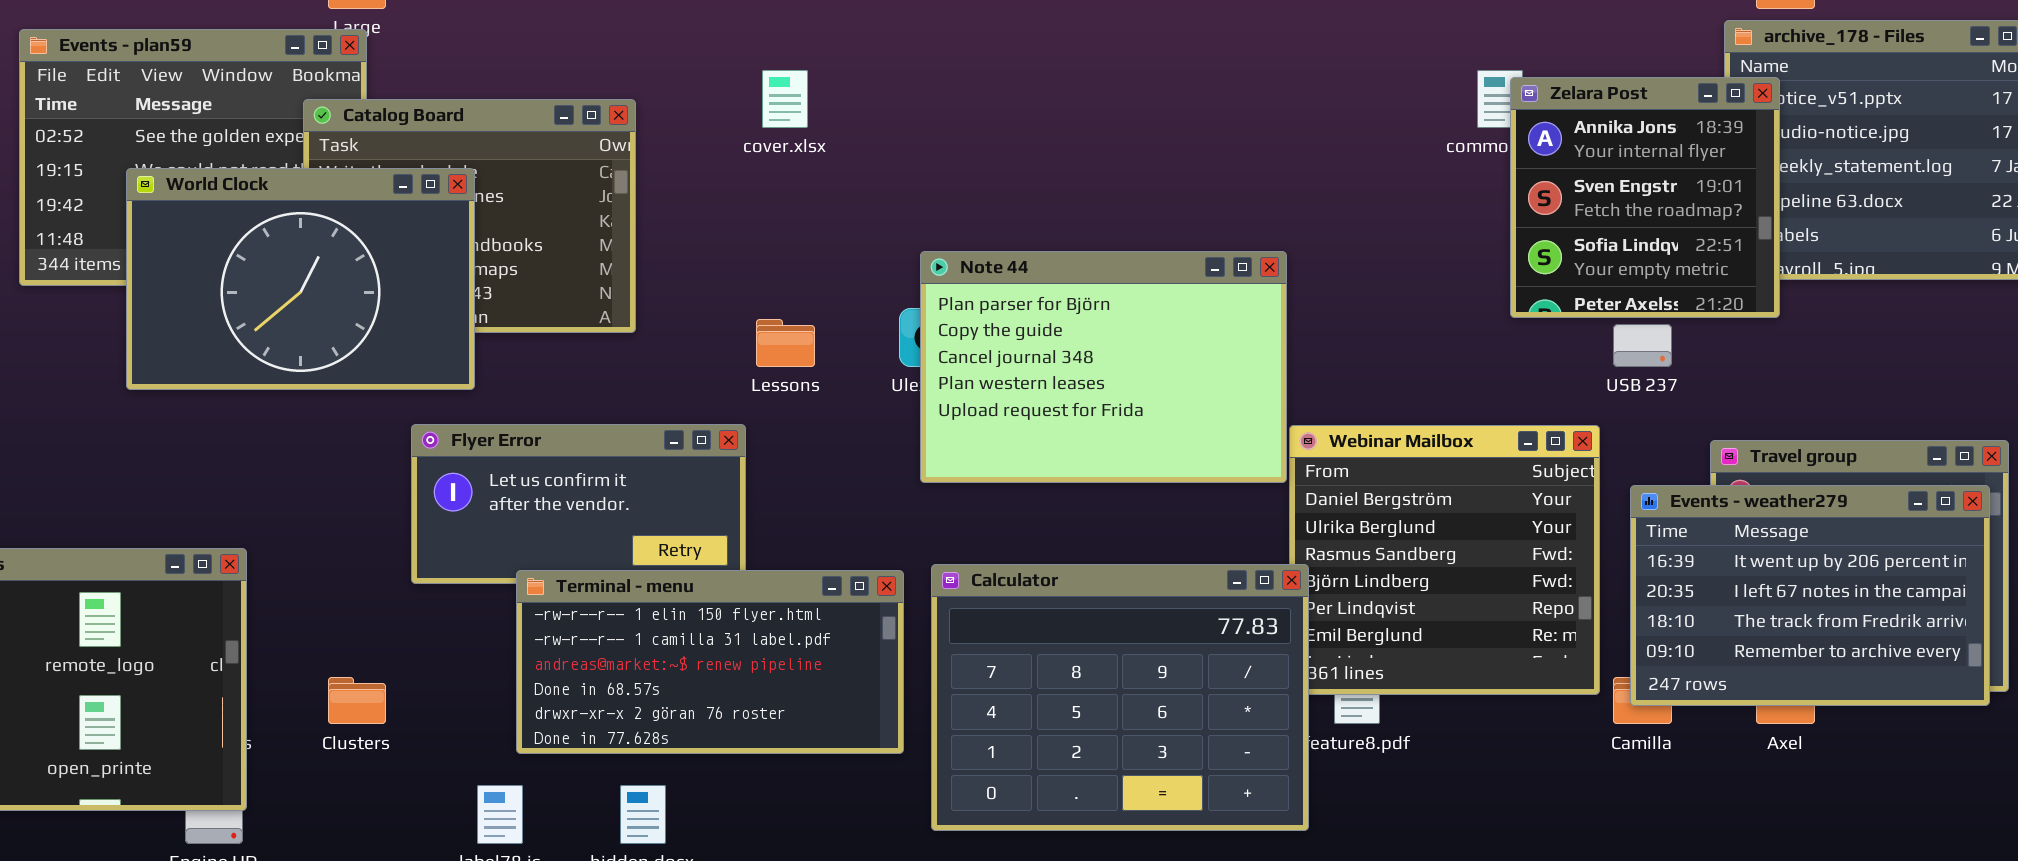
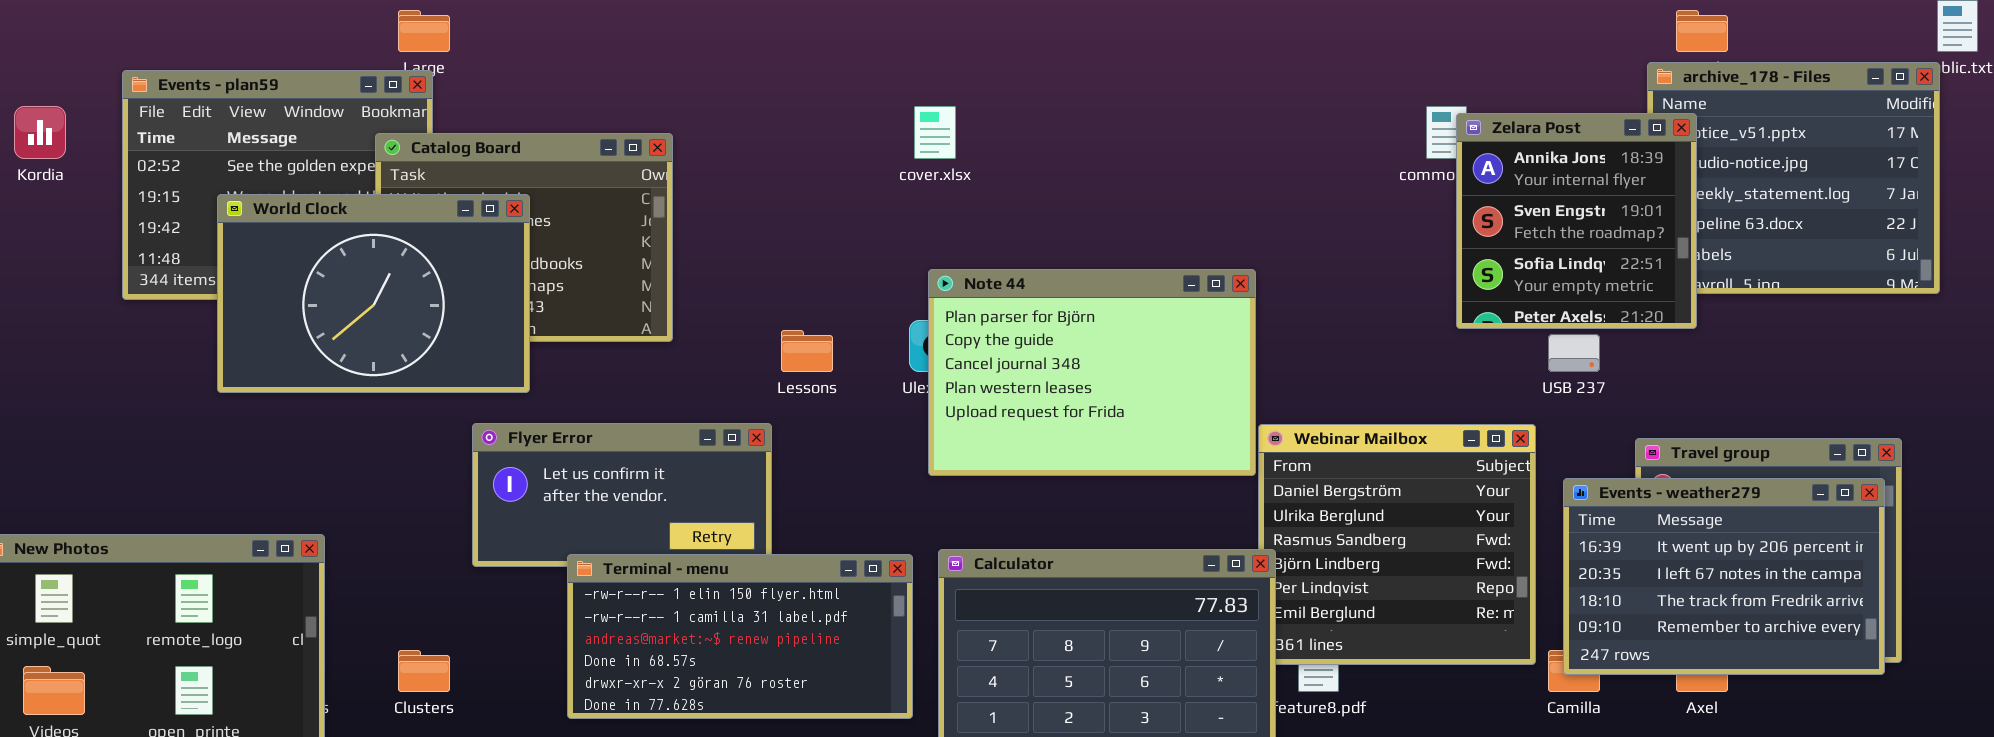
cover.xlsx: [762,70,808,128] -> [914,106,956,159], moved

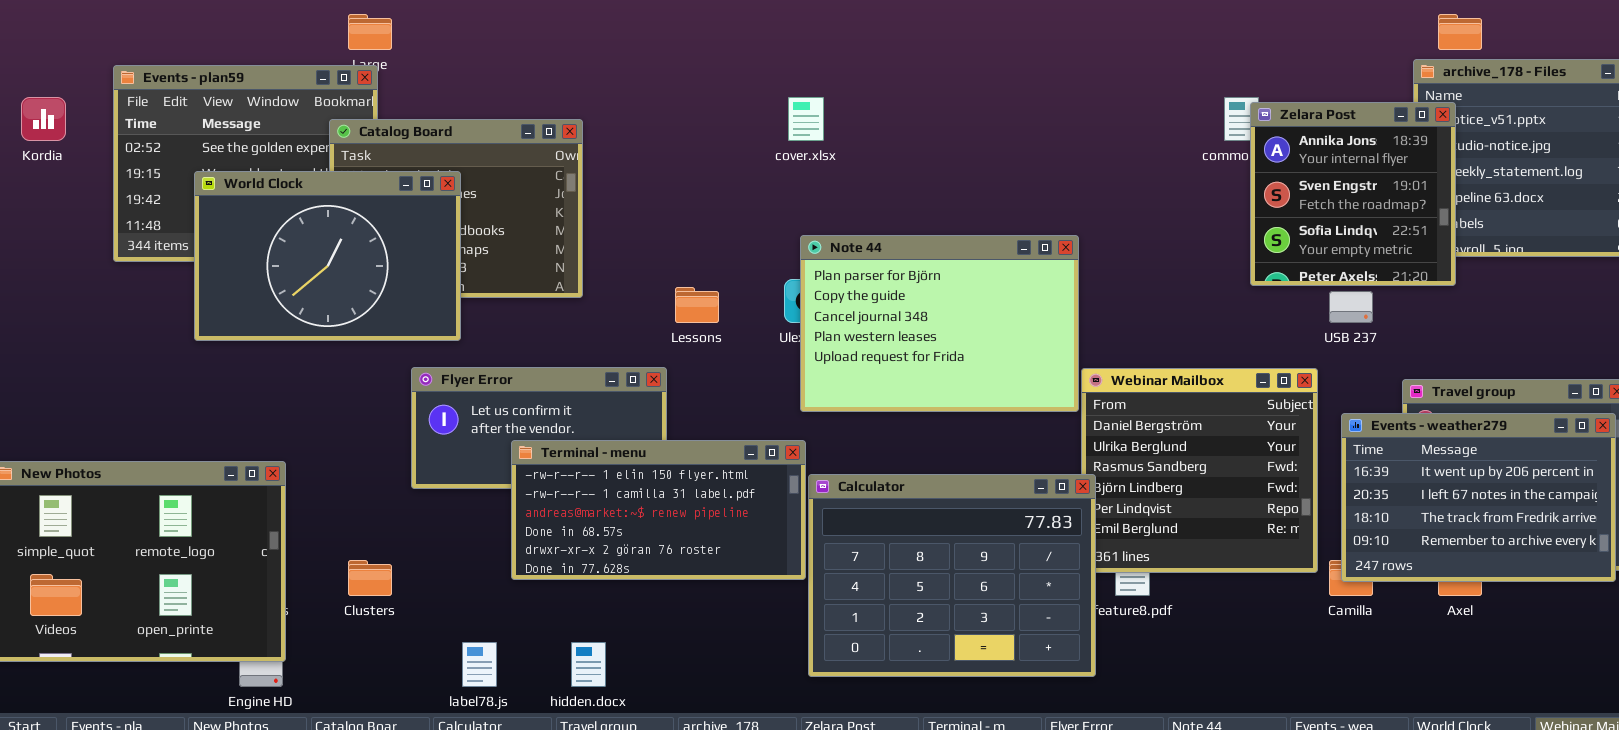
Terminal - menu: [567,554,913,719] -> [511,440,806,580], moved

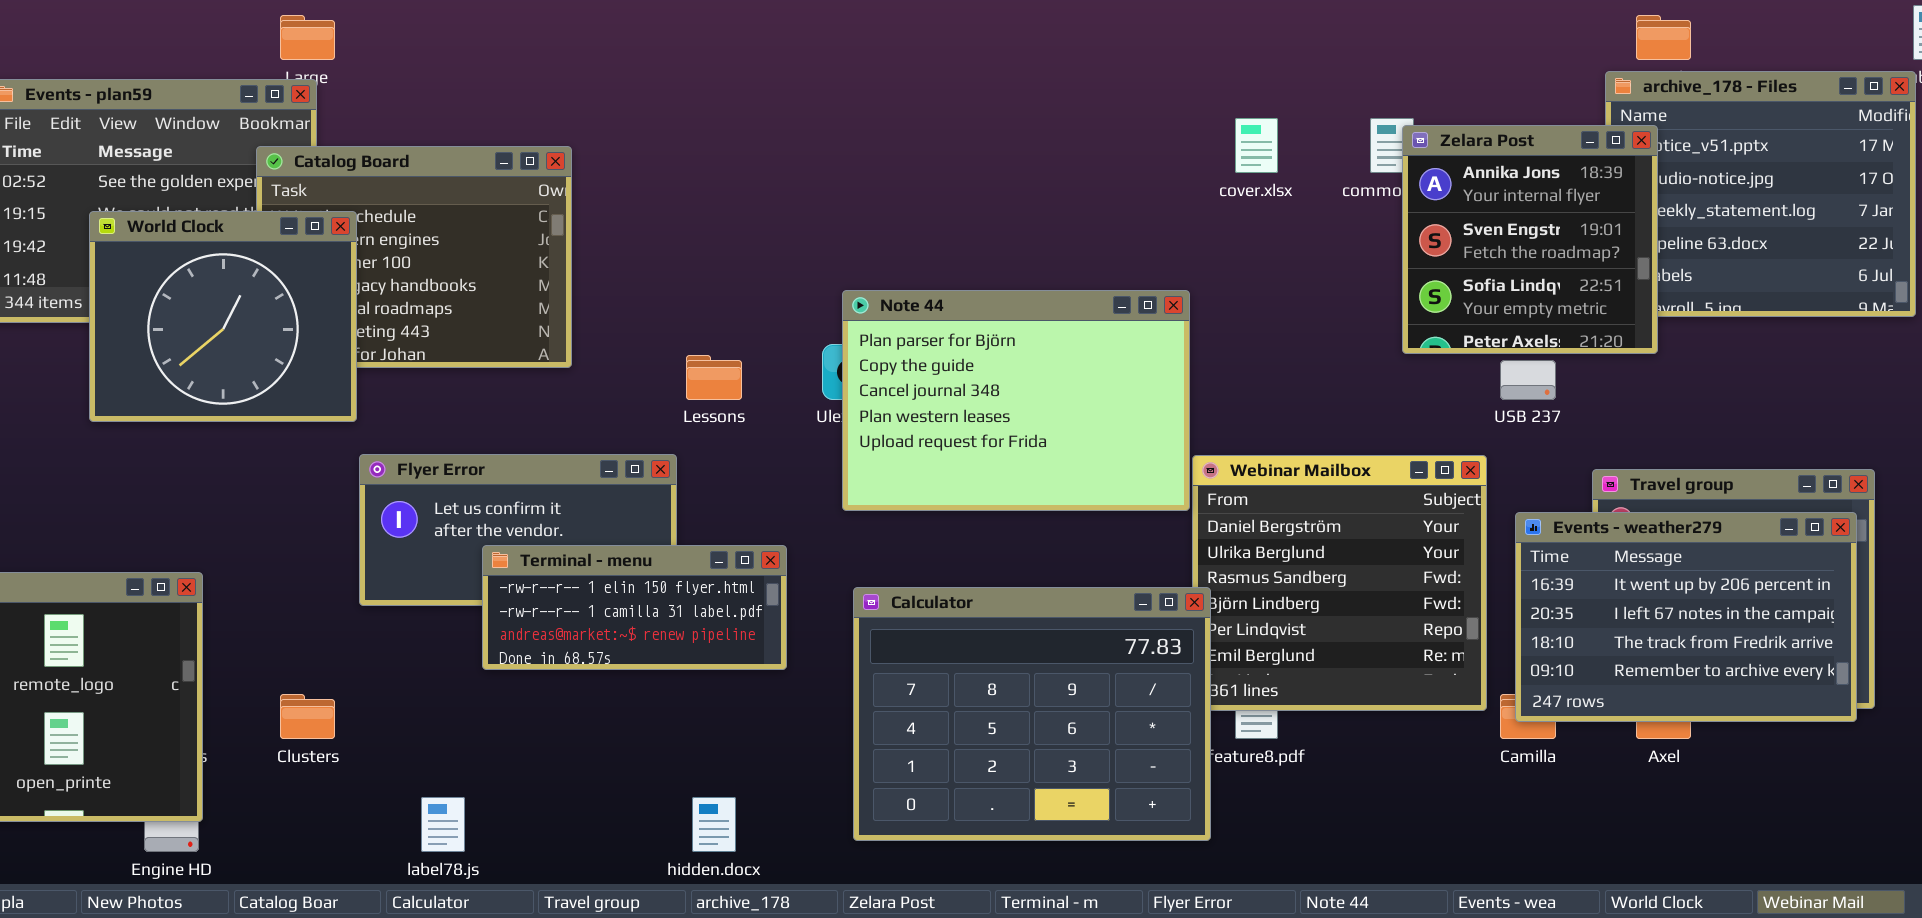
cover.xlsx: [788,97,824,141] -> [1235,118,1278,173], moved
World Clock: [194,171,461,341] -> [89,211,357,422], resized
Terminal - menu: [511,440,806,580] -> [482,545,787,670], resized
hidden.docx: [571,642,606,687] -> [692,797,736,852], moved

